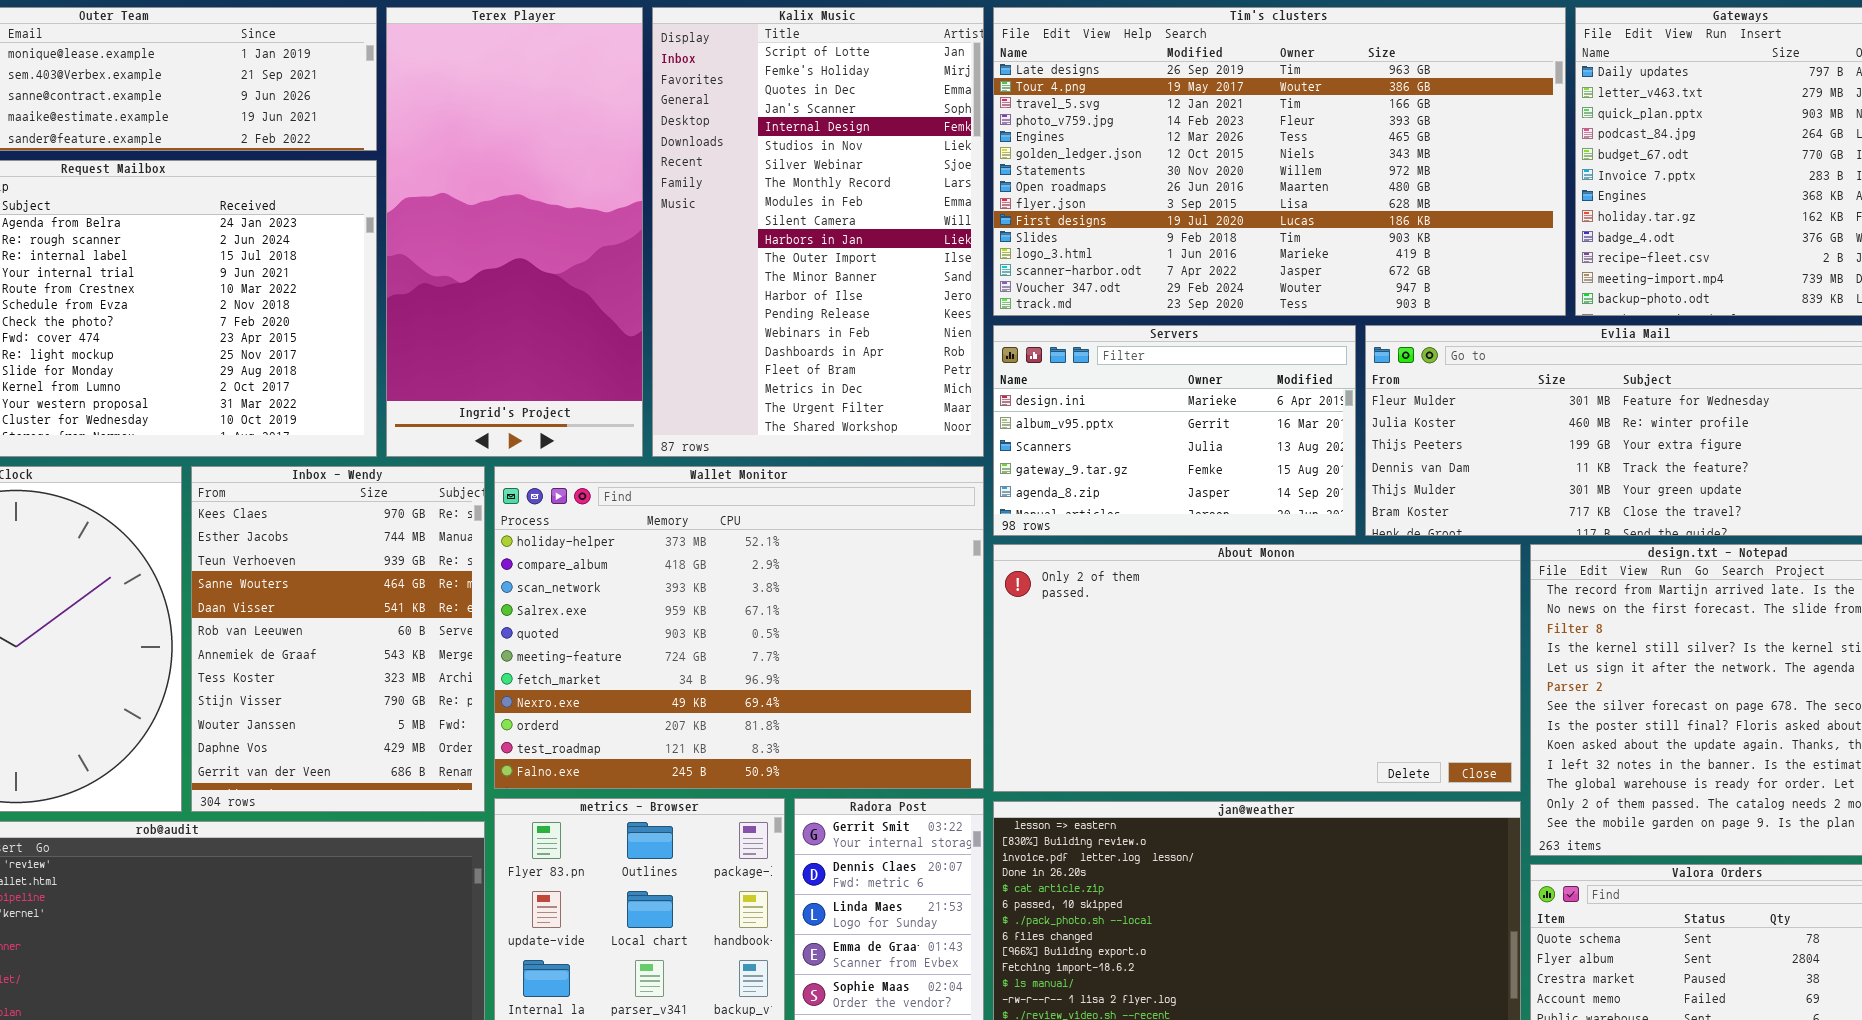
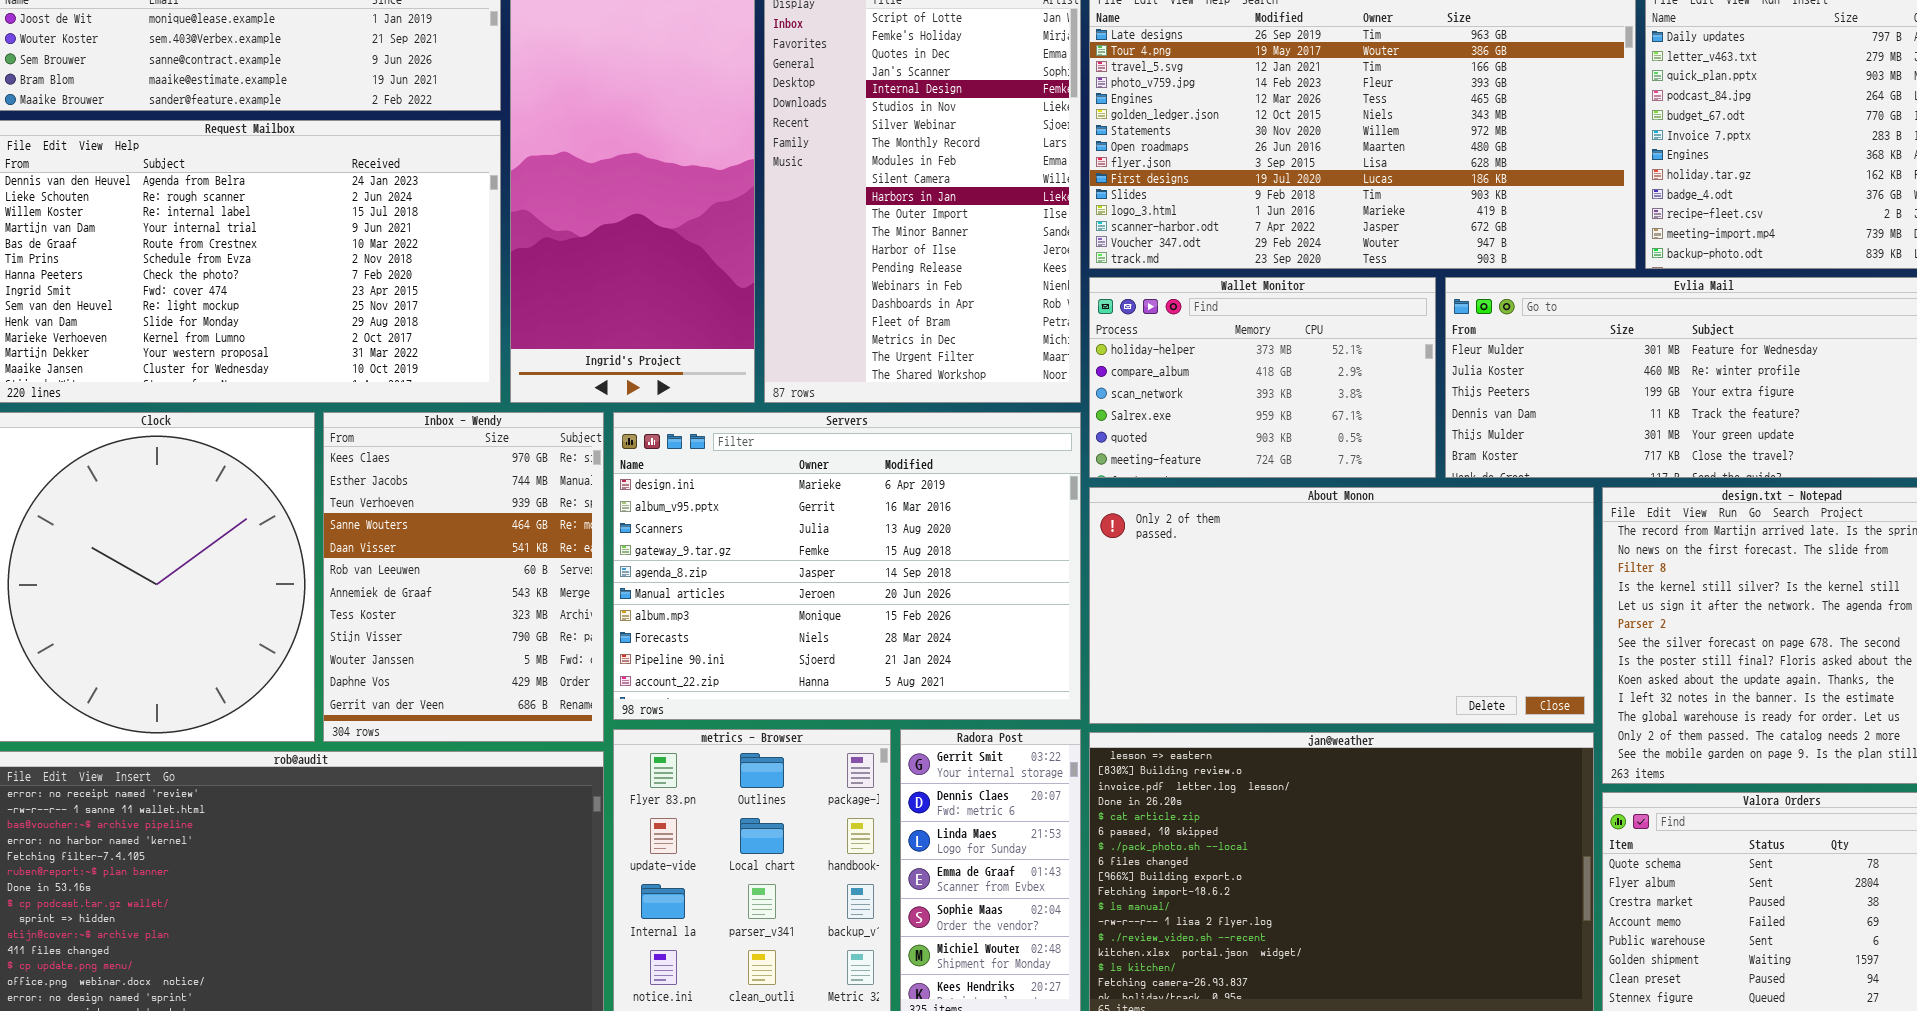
Servers: [993,325,1356,536] -> [613,412,1081,720], moved, resized
Wallet Monitor: [494,466,984,789] -> [1089,277,1436,478], moved, resized

